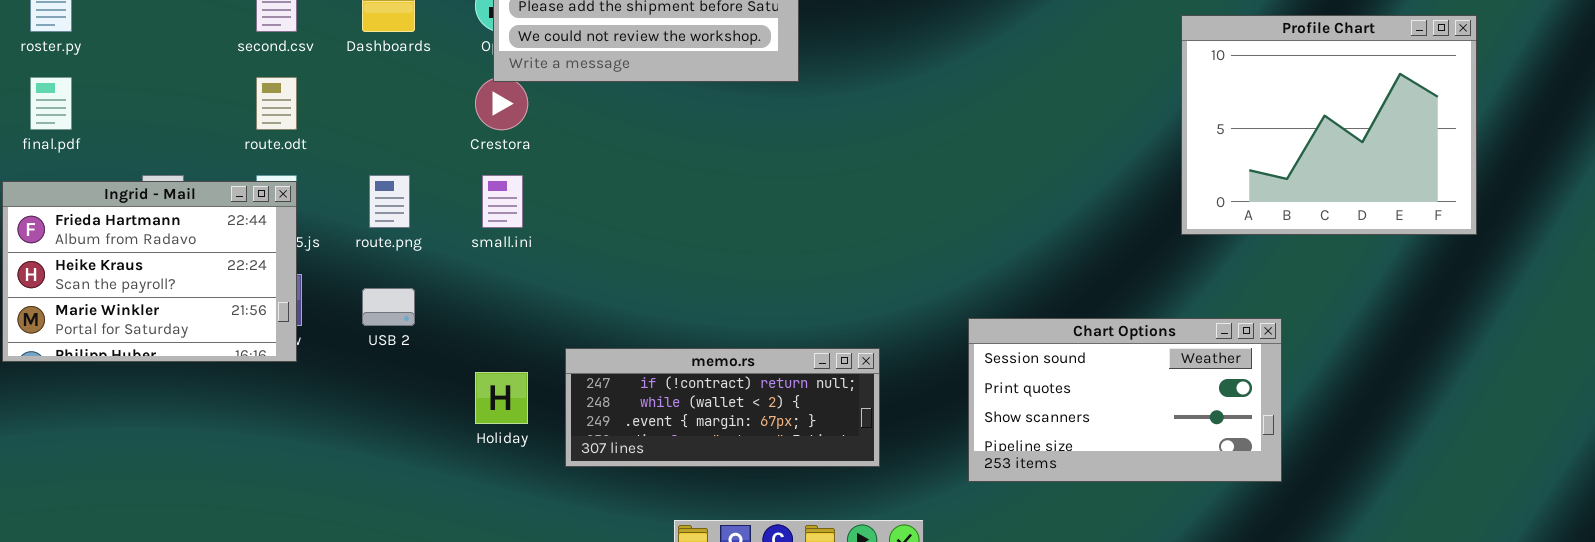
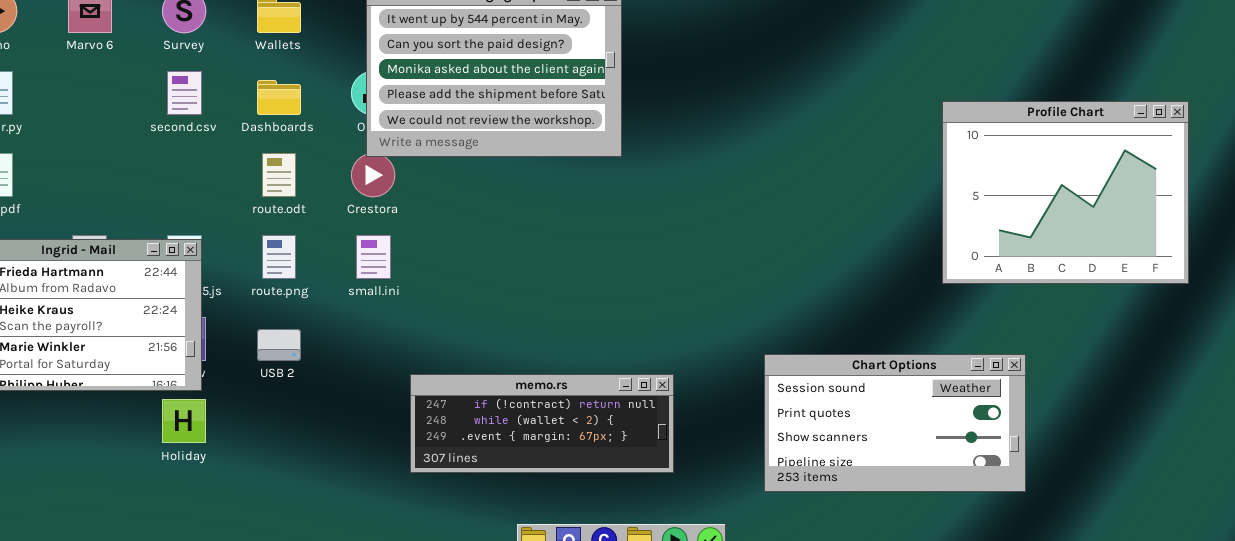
route.odt: [256,77,297,130] -> [262,153,296,197], moved
memo.rs: [565,348,880,467] -> [410,374,674,473], moved
Holiday: [475,372,528,424] -> [162,399,206,443], moved

